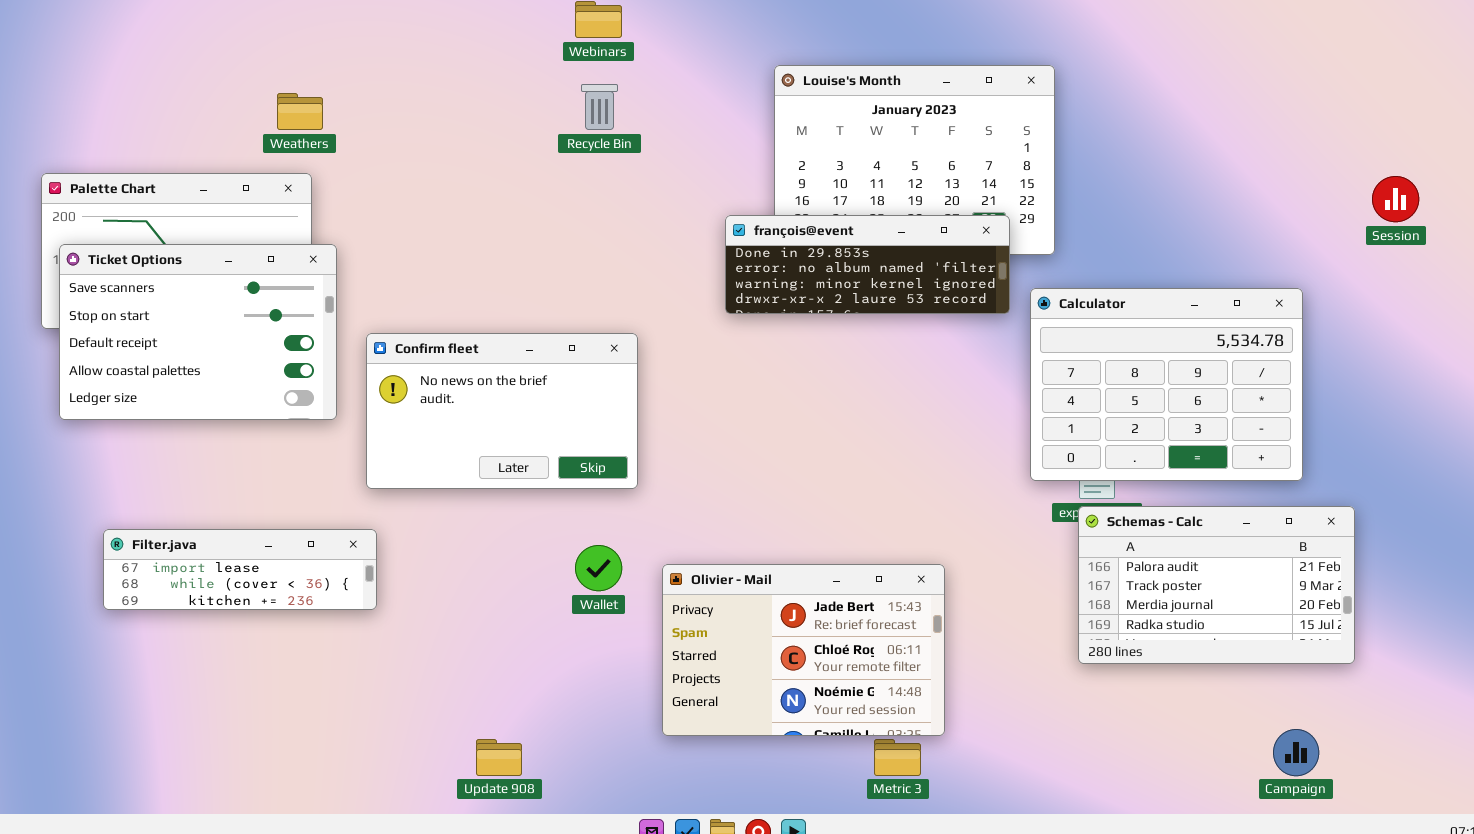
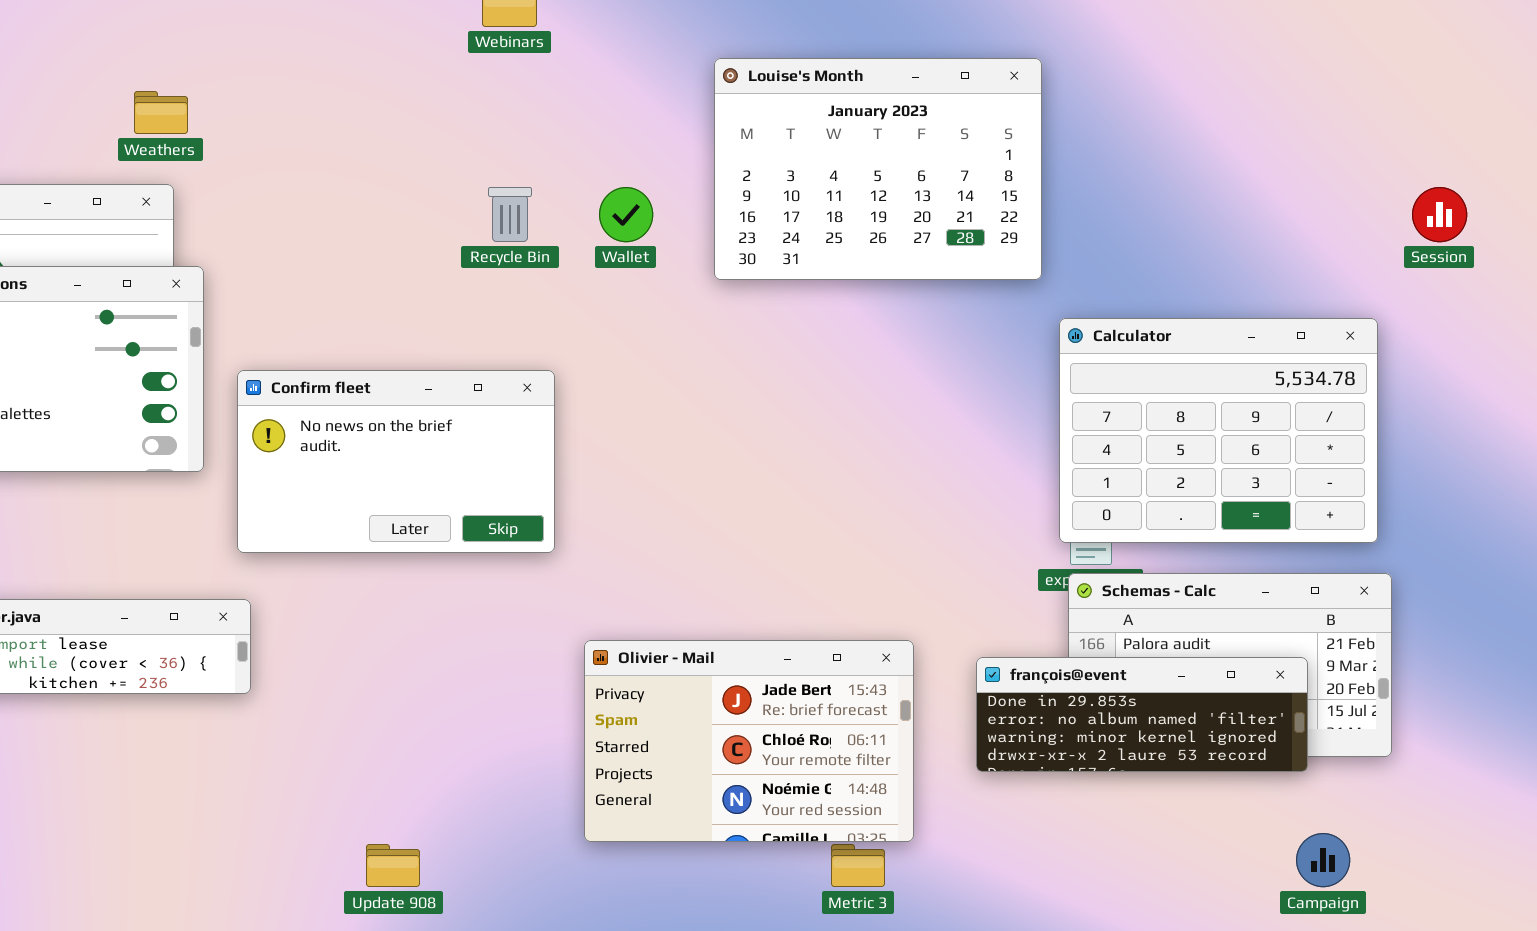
Recycle Bin: [581,84,618,130] -> [488,187,532,242], moved
françois@event: [725,215,1010,314] -> [976,657,1308,772], moved
Calculator: [1030,288,1303,481] -> [1059,318,1378,543], moved
Wallet: [575,545,622,591] -> [599,187,653,242], moved

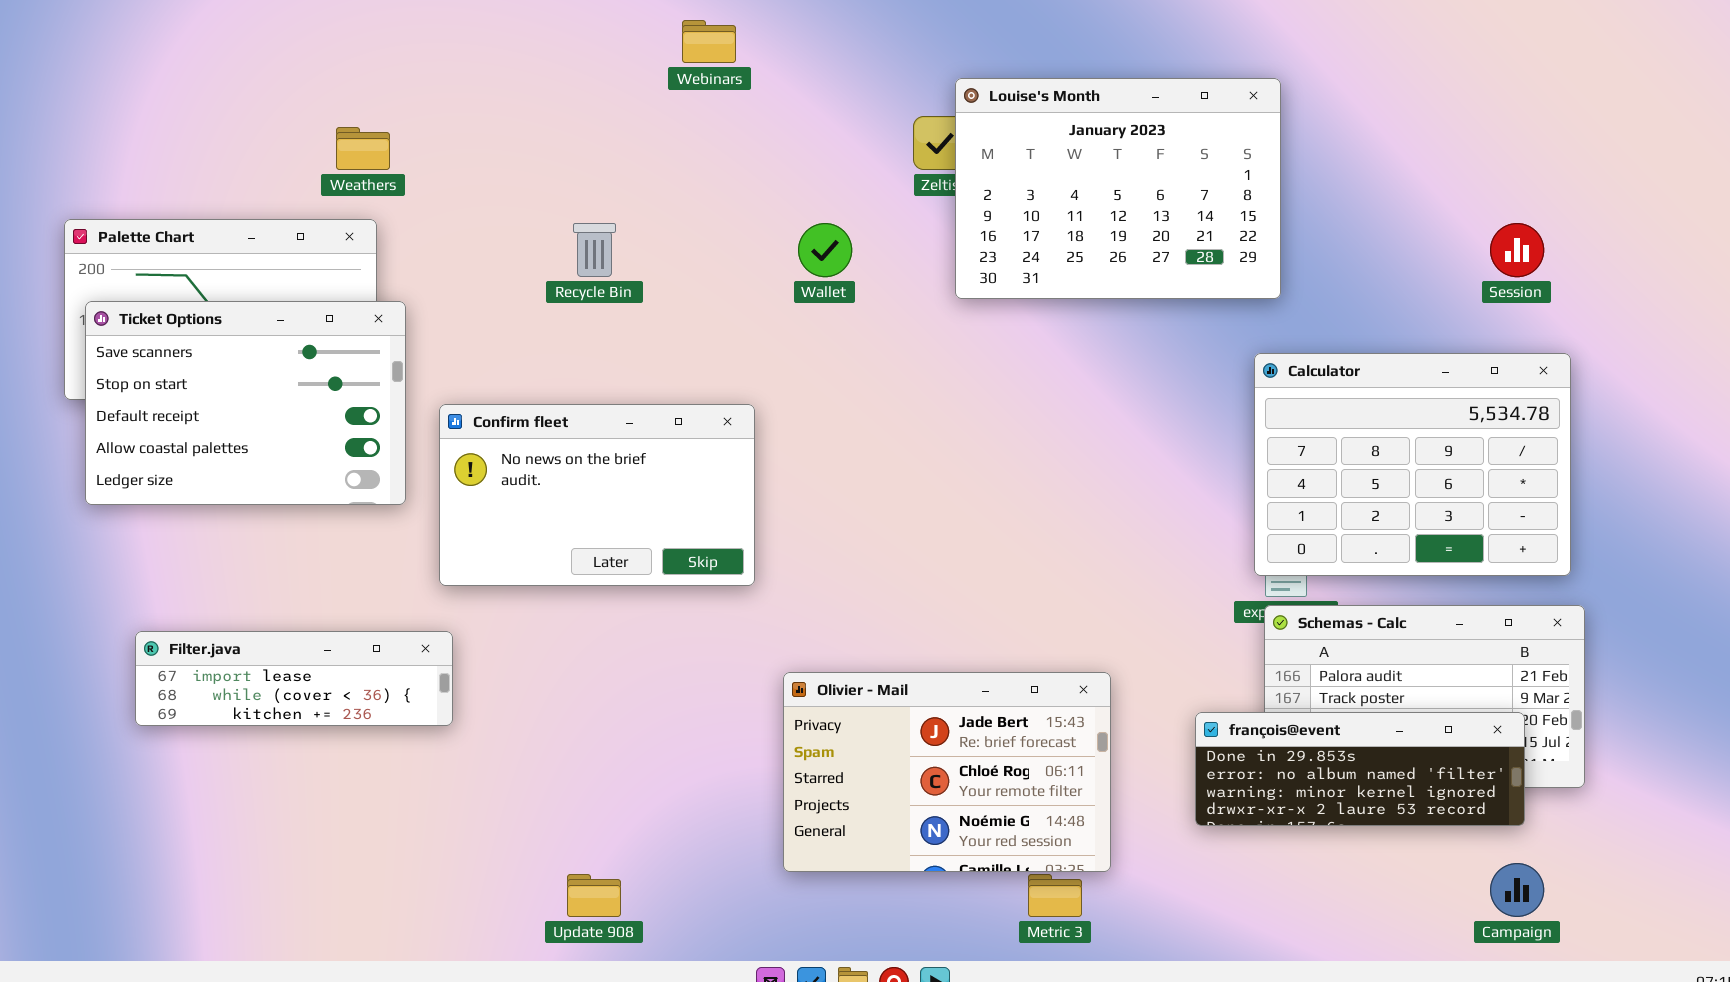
Louise's Month: [714,58,1042,280] -> [955,78,1281,299], moved
Recycle Bin: [488,187,532,242] -> [573,223,616,277], moved
Session: [1412,187,1467,242] -> [1490,223,1544,277], moved
françois@event: [976,657,1308,772] -> [1195,712,1525,826], moved

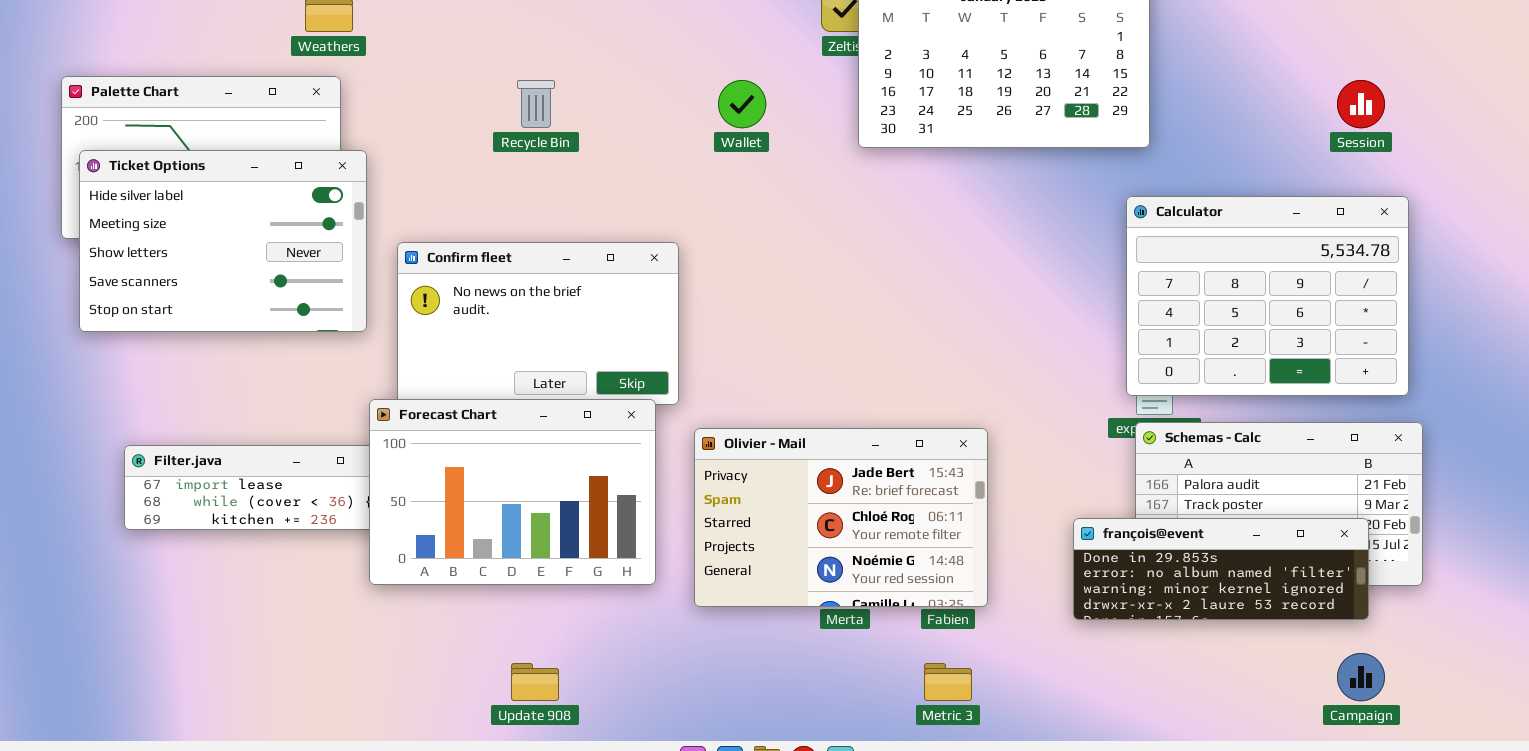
Ticket Options: [85,301,406,505] -> [79,150,367,332], scrolled up 3 rows
Forecast Chart: none -> [369,399,656,585], opened
Olivier - Mail: [783,672,1111,872] -> [694,428,988,607], moved

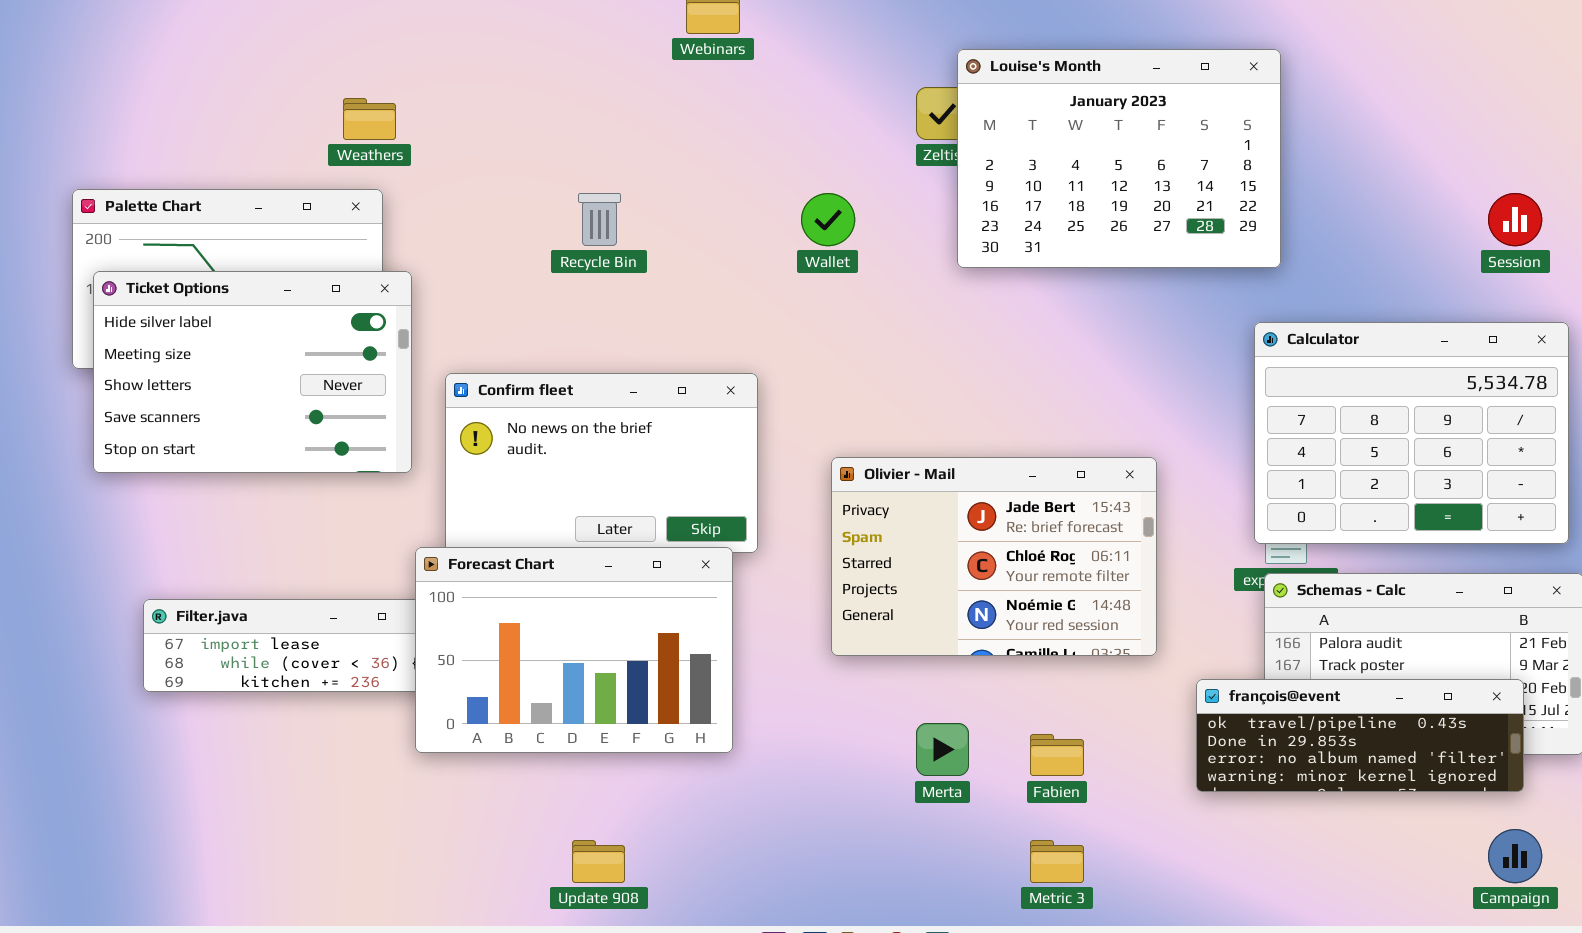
Olivier - Mail: [694,428,988,607] -> [831,457,1157,656], moved
françois@event: [1073,518,1369,620] -> [1196,679,1524,792], scrolled up 1 row

